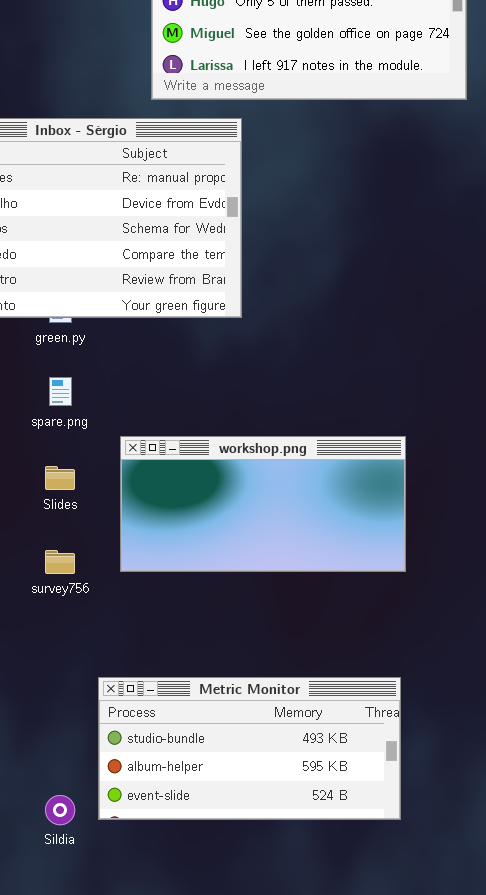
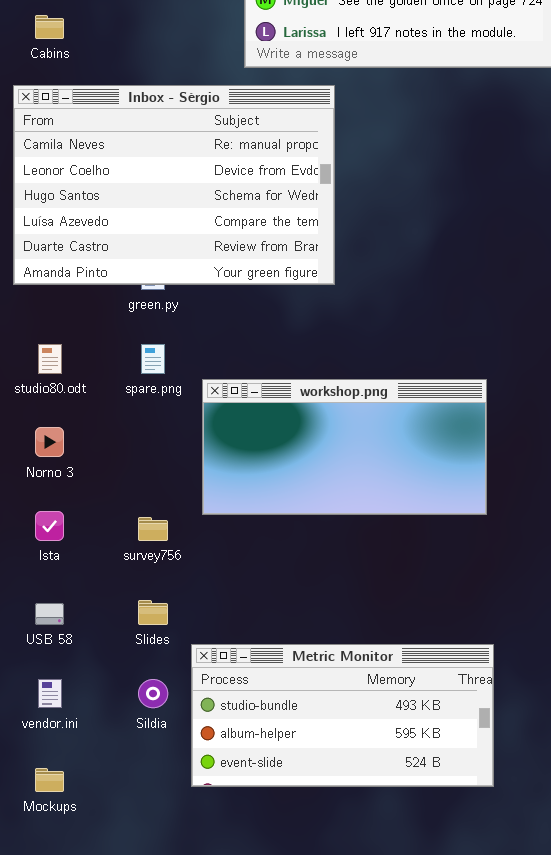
workshop.png: [120,436,406,572] -> [202,379,487,515], moved
Slides: [45,466,75,490] -> [138,600,168,625], moved
Sildia: [45,795,75,825] -> [138,679,168,708], moved

